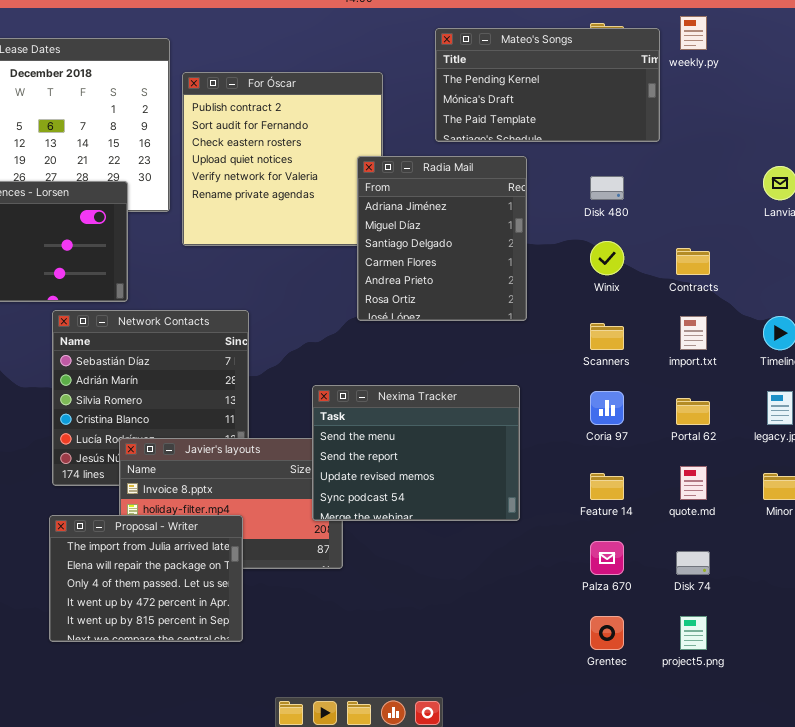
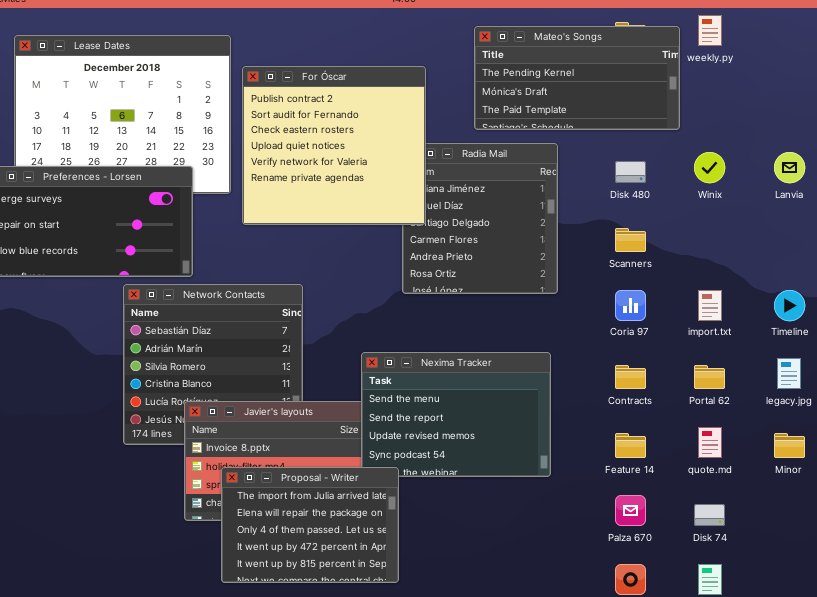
For Óscar: [182,72,383,246] -> [242,66,426,225], raised
Winix: [590,241,624,275] -> [694,152,725,183], moved
Contracts: [676,248,710,275] -> [615,365,646,389], moved
Scanners: [590,323,624,350] -> [615,228,646,252], moved
Coria 97: [590,391,624,425] -> [615,290,646,321], moved
Proposal - Writer: [49,515,243,642] -> [221,467,399,583], moved

